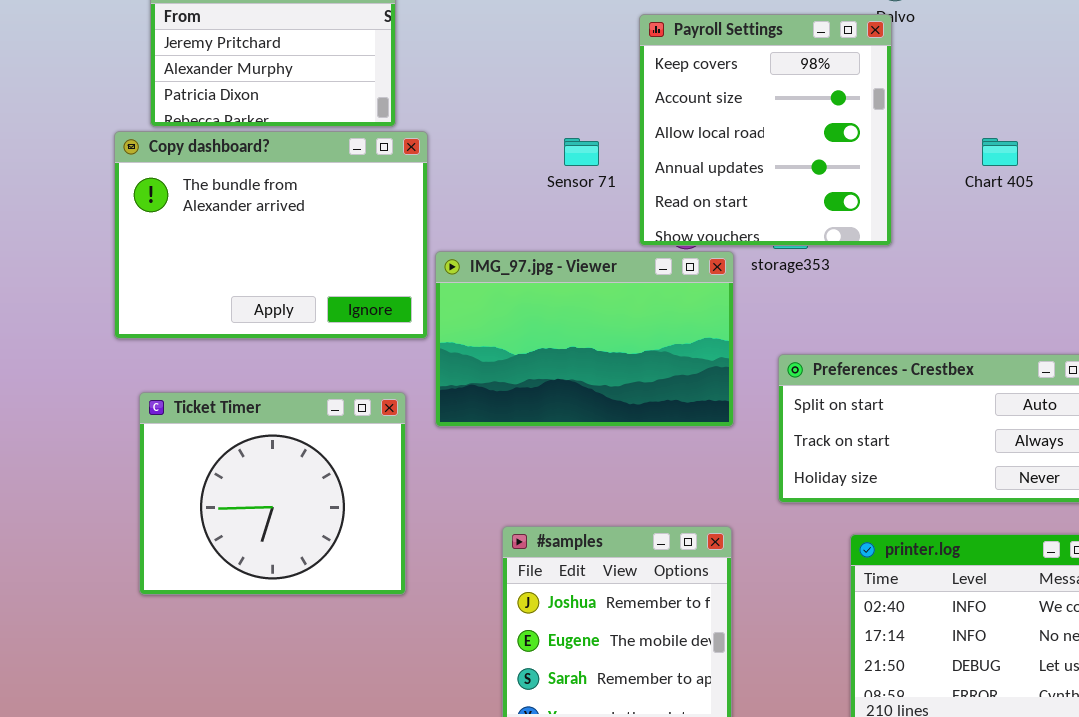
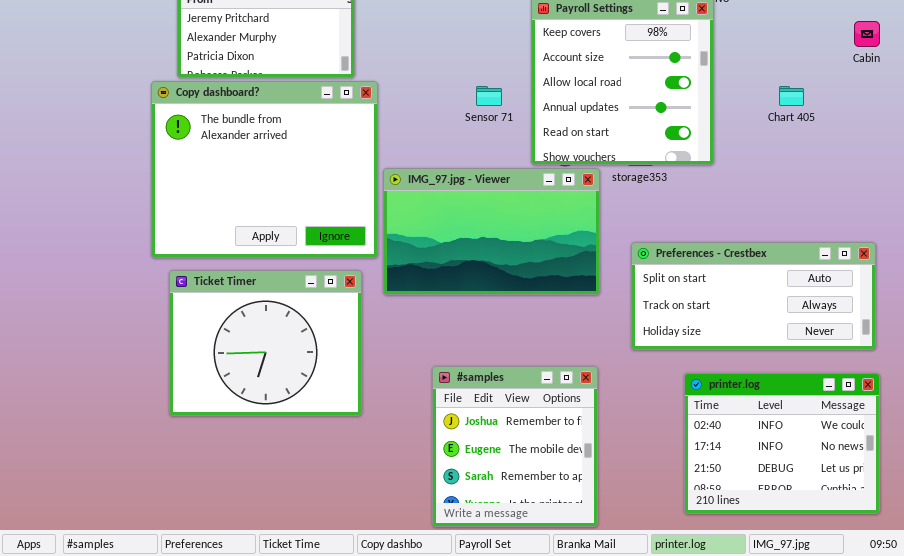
Copy dashboard?: [114,131,428,339] -> [151,81,378,258], resized

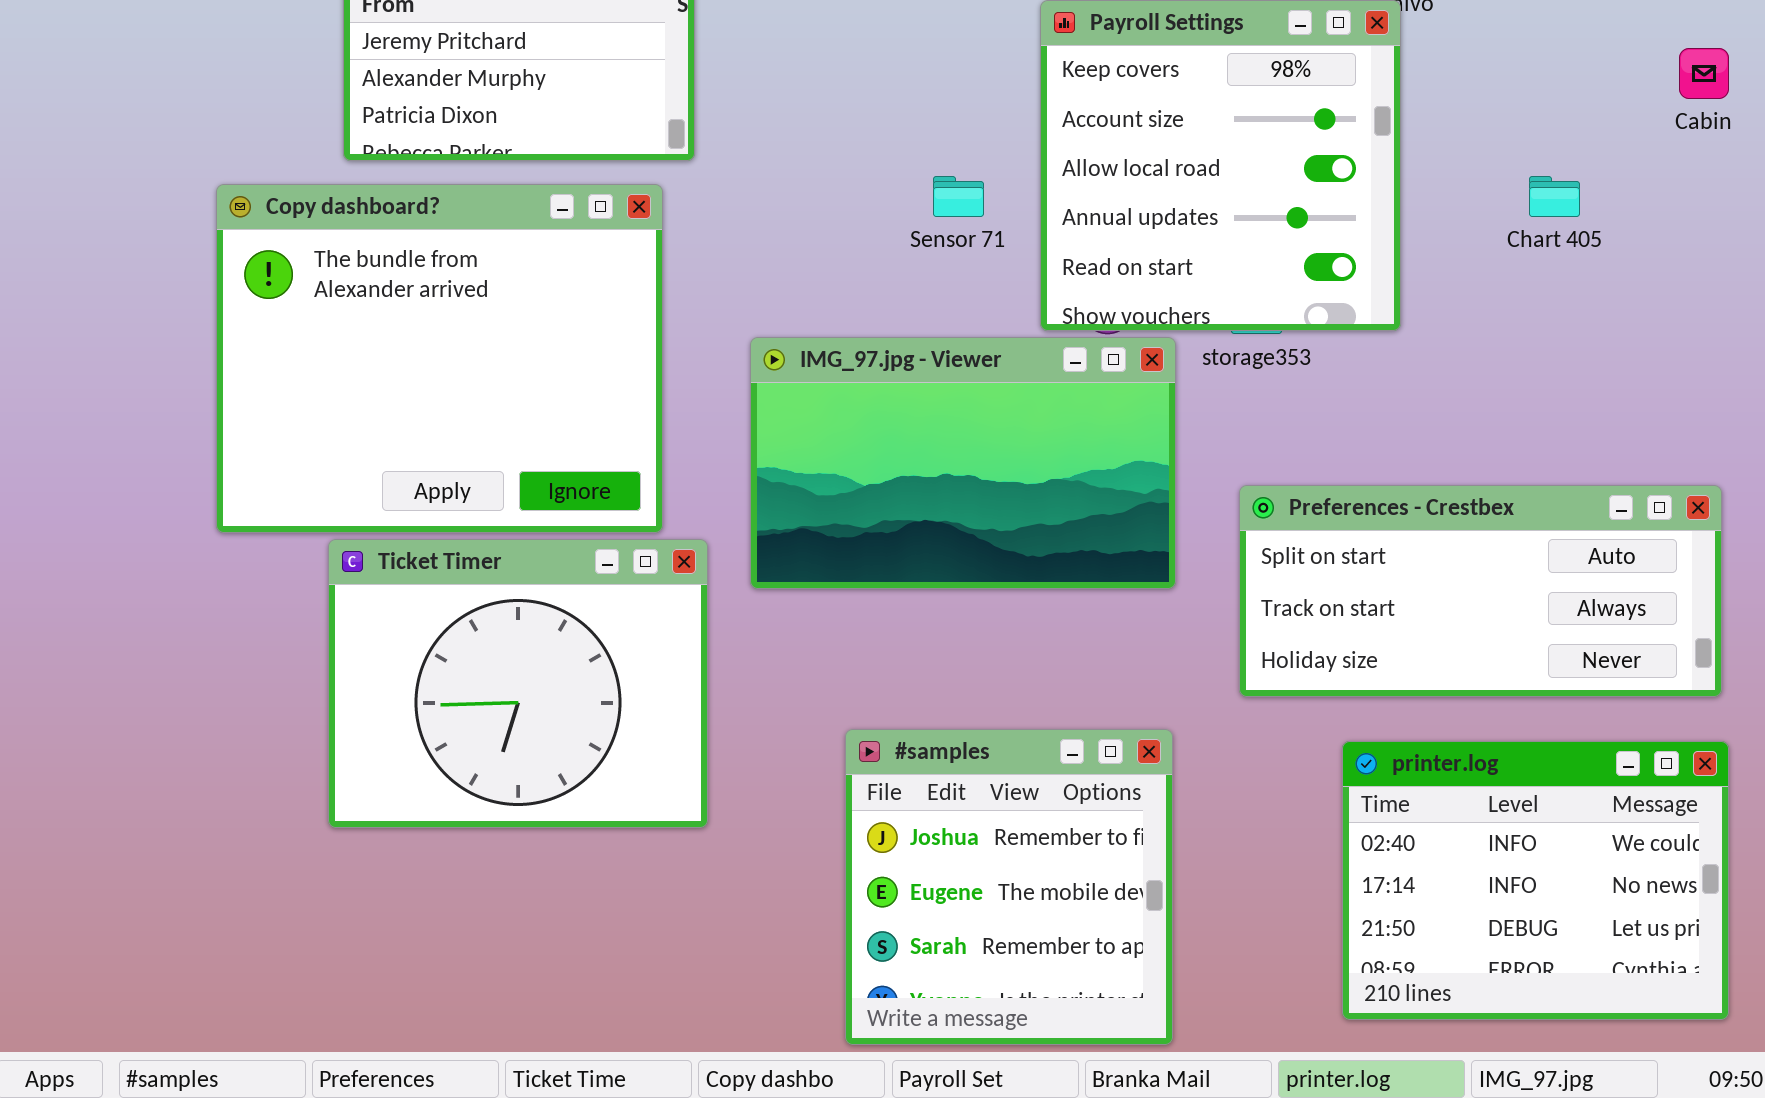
Copy dashboard?: [151,81,378,258] -> [216,184,663,533], moved

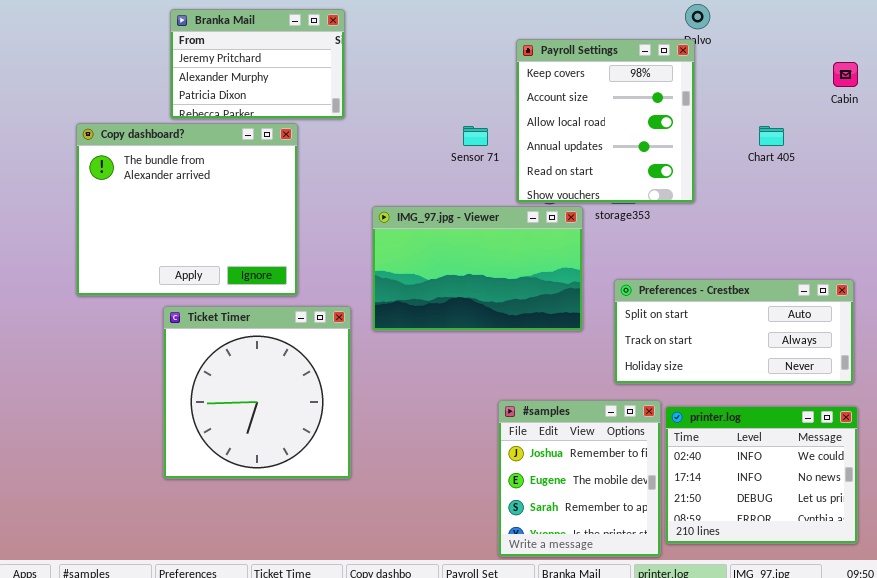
Copy dashboard?: [216,184,663,533] -> [76,123,298,296], moved
Ticket Timer: [328,539,708,828] -> [163,306,351,479], resized
#samples: [845,729,1173,1045] -> [498,400,661,557], moved

